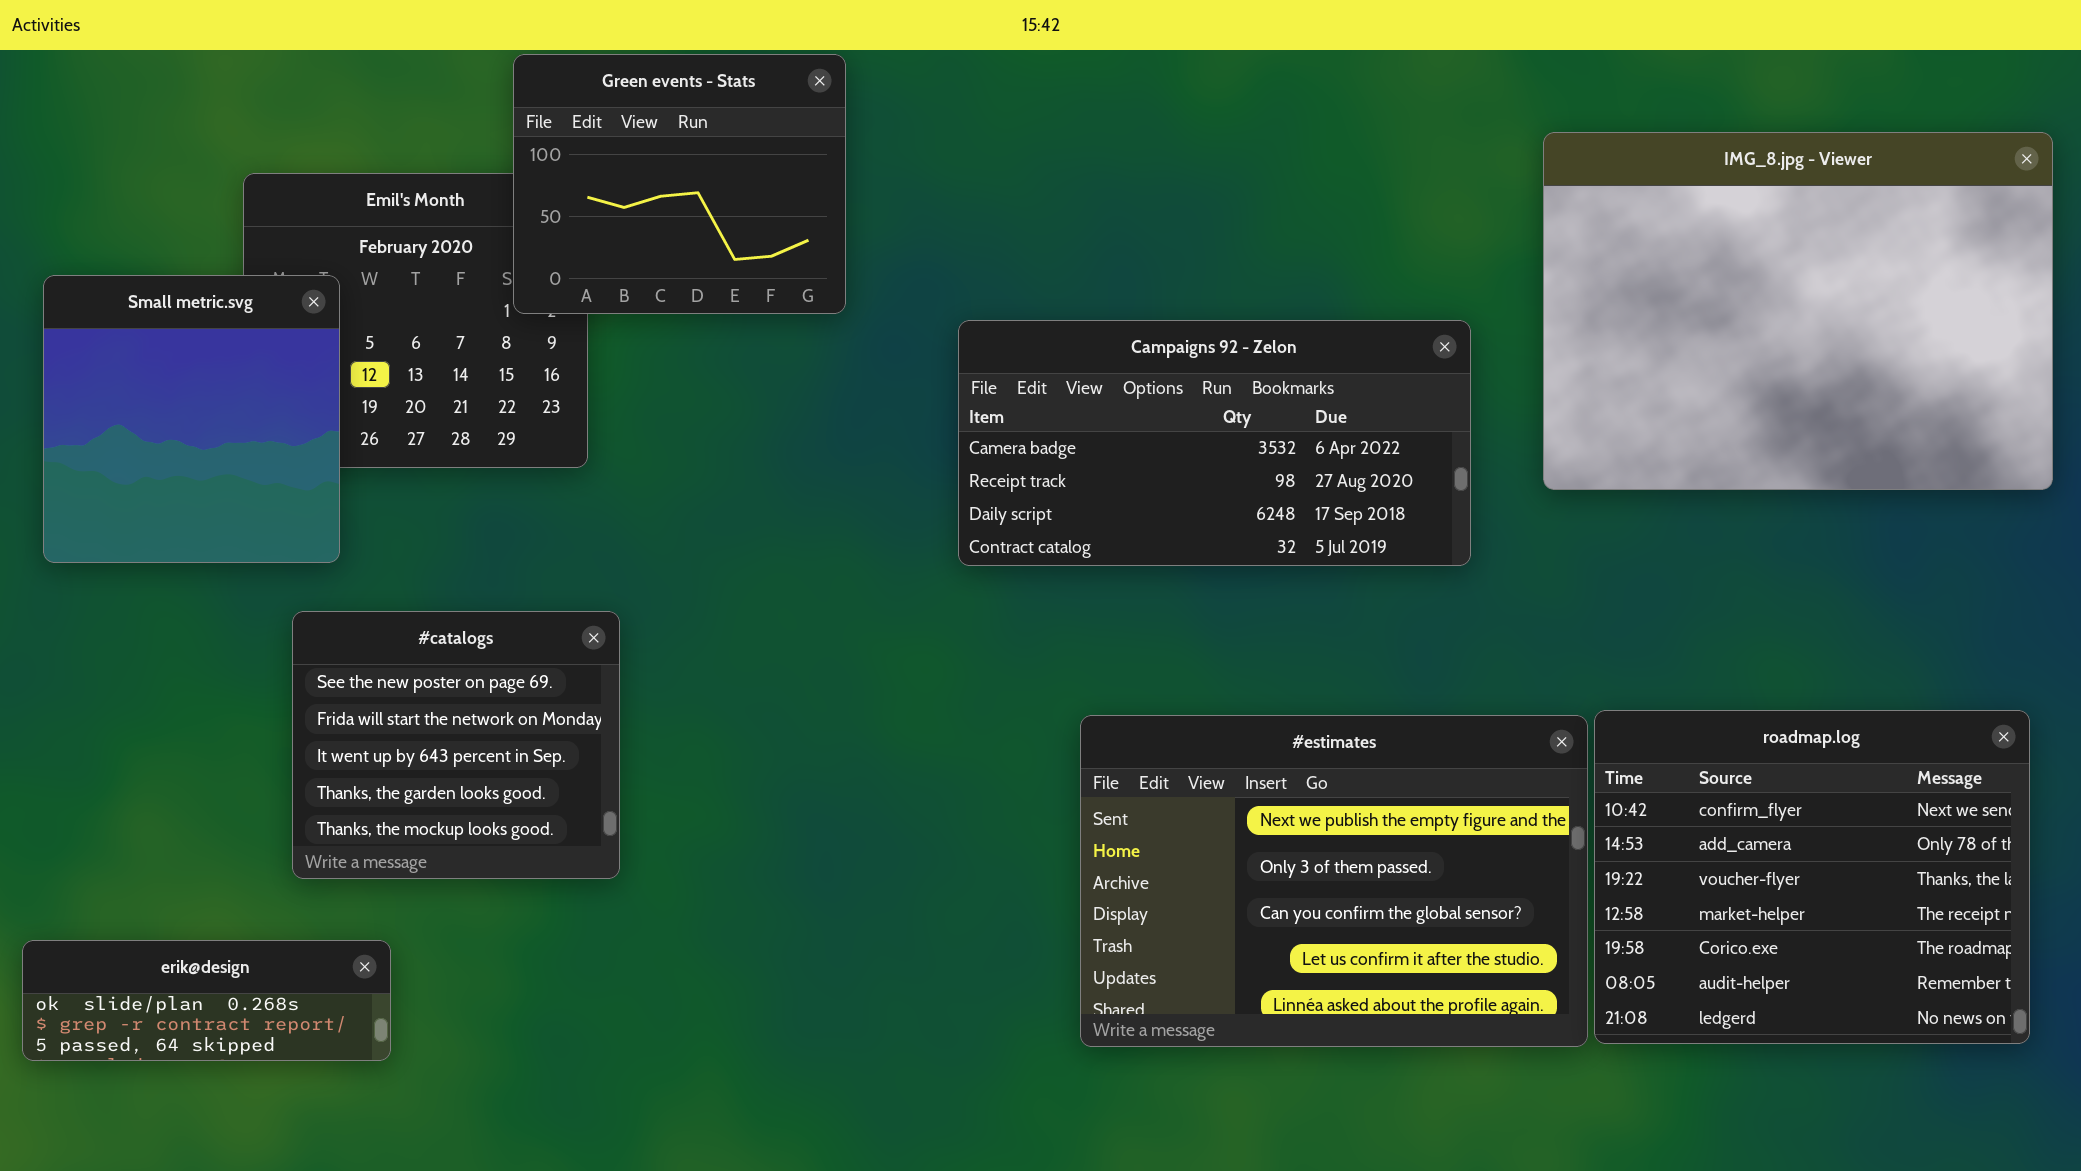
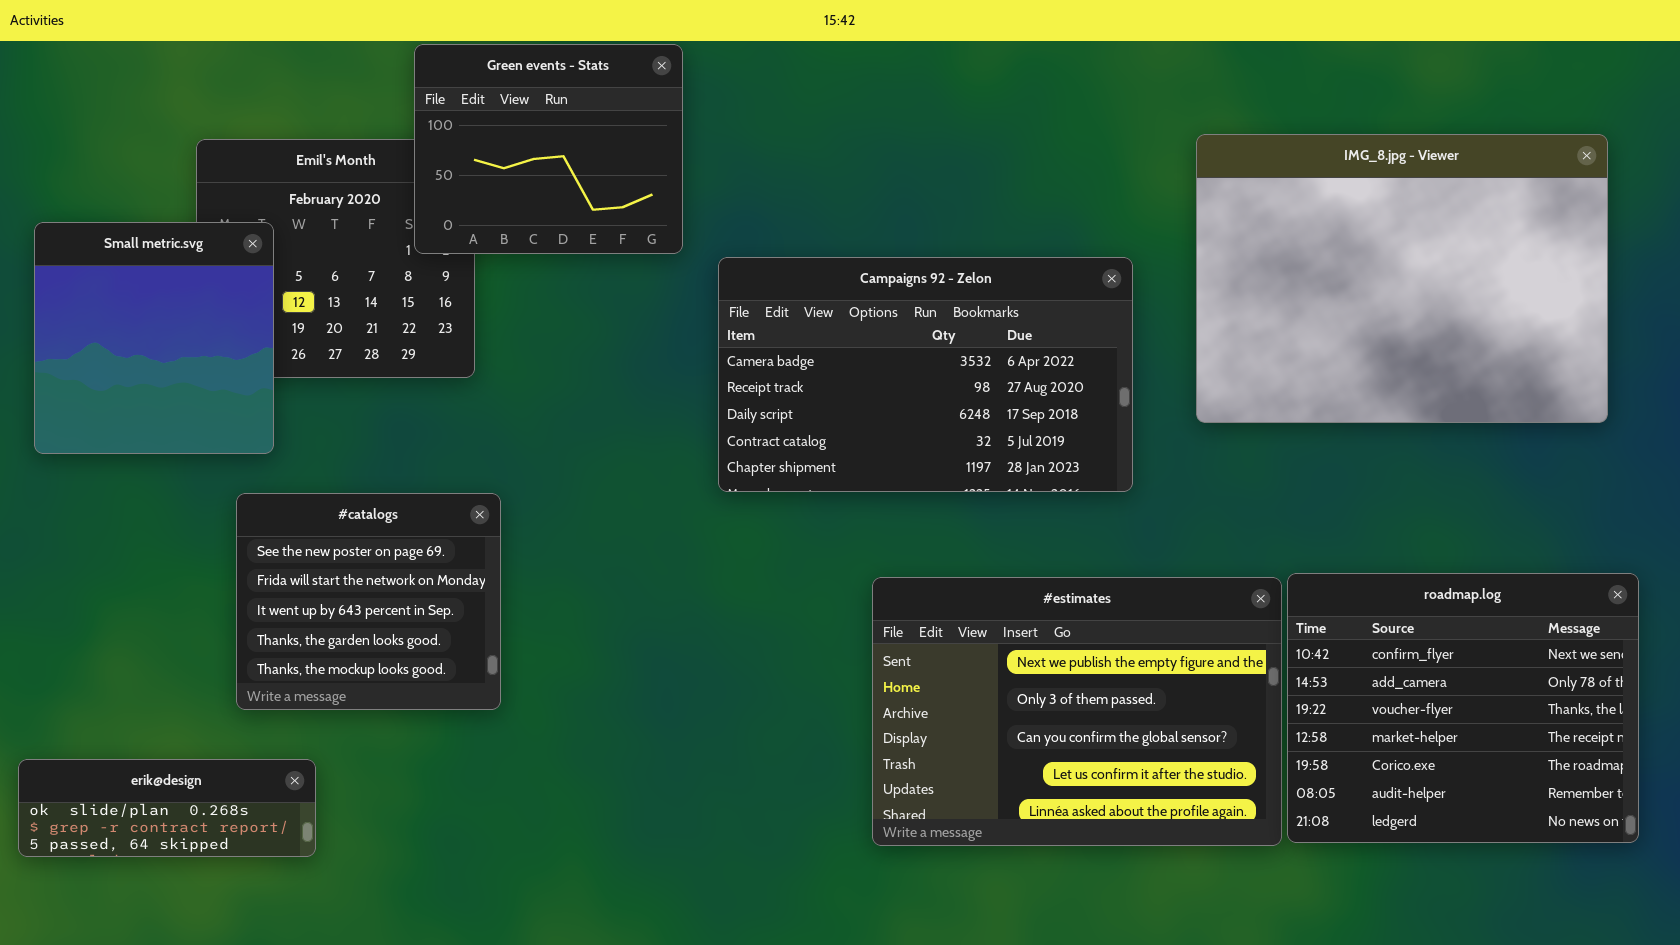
IMG_8.jpg - Viewer: [1543,132,2053,490] -> [1196,134,1608,423], moved
Campaigns 92 - Zelon: [958,320,1471,566] -> [718,257,1133,492], moved, resized

